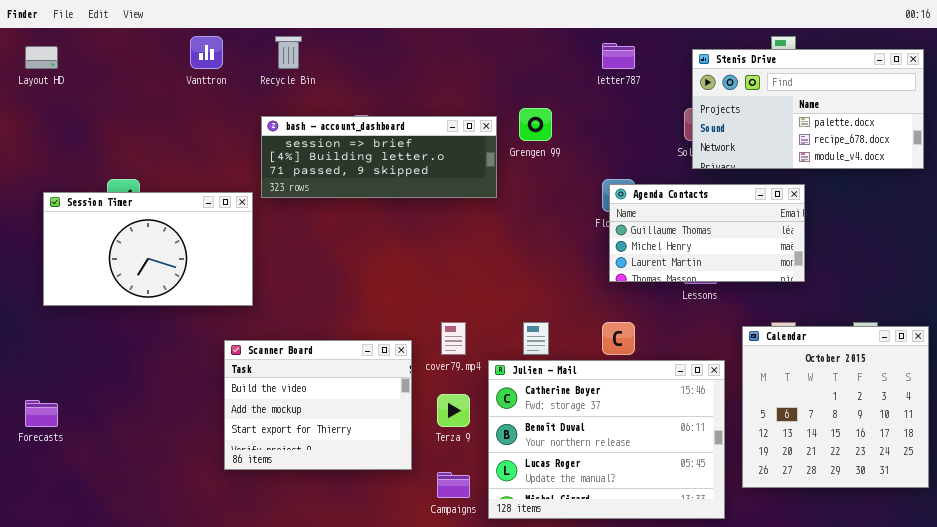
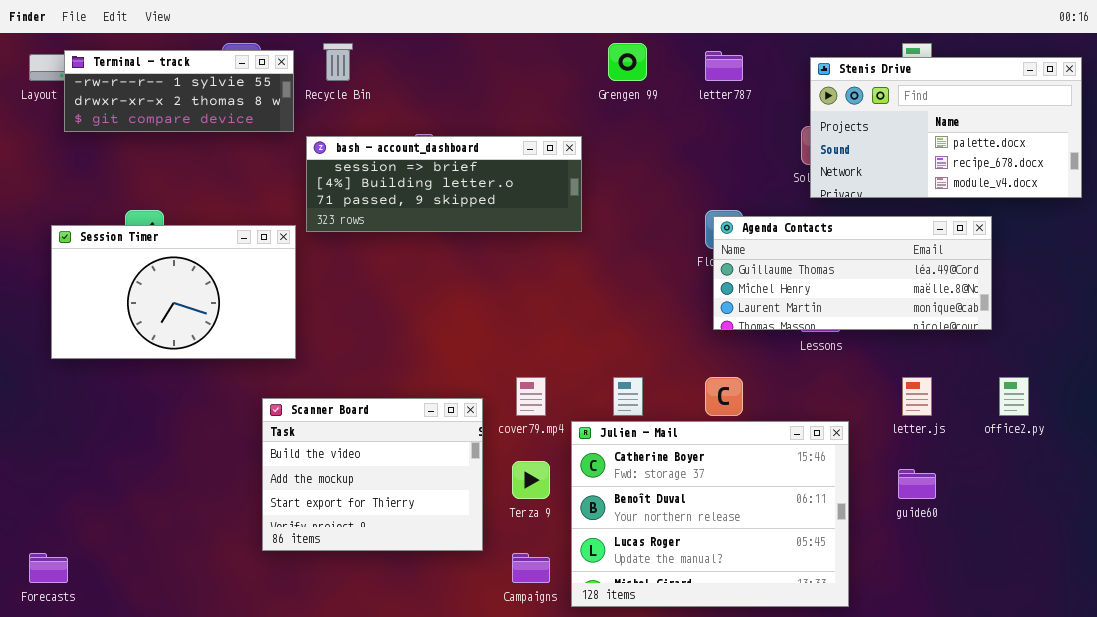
Terminal - track: none -> [64,50,294,132], opened
Grengen 99: [519,108,552,141] -> [608,43,647,81], moved
Agenda Contacts: [609,184,805,282] -> [713,216,992,330], resized
Calendar: [742,326,929,488] -> none, closed
Forecasts: [25,400,58,427] -> [29,553,68,583], moved

